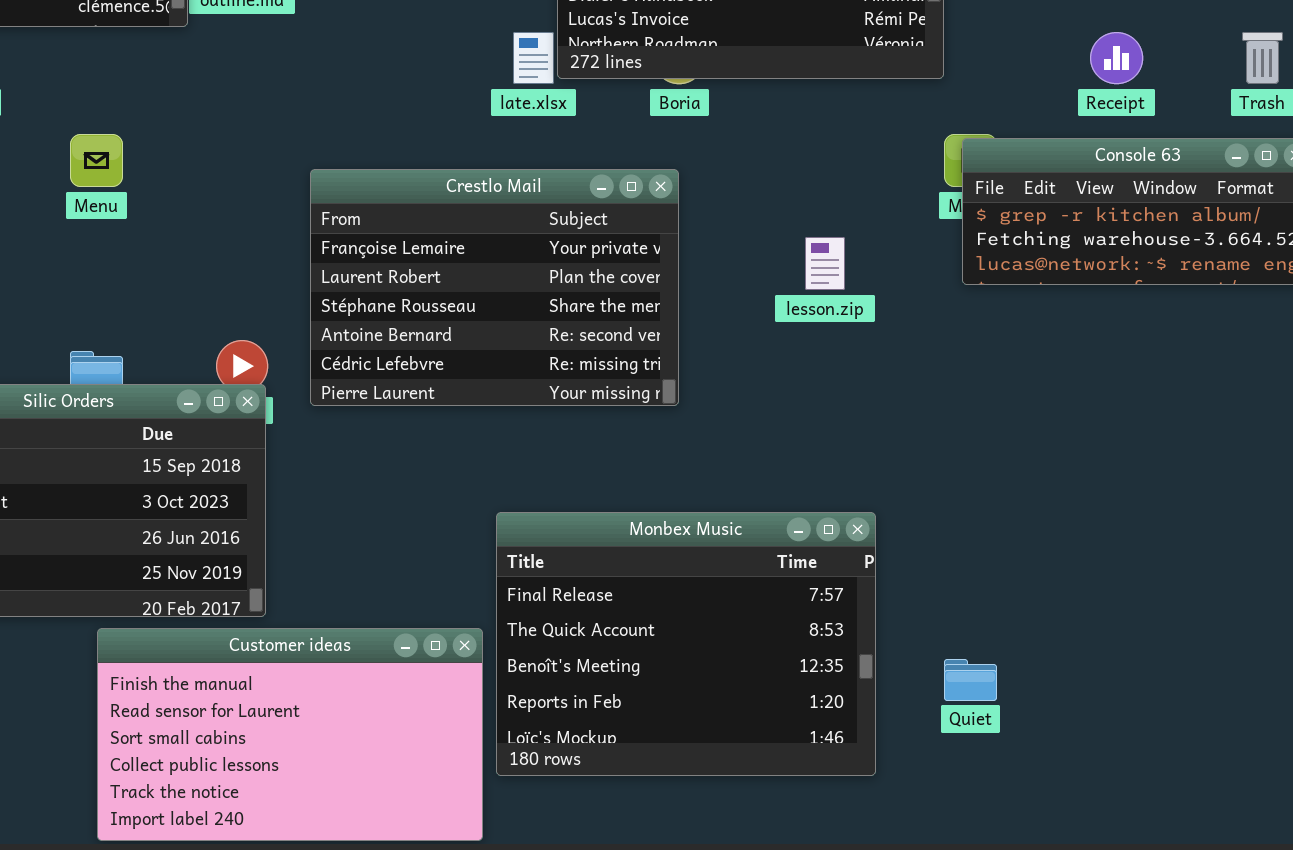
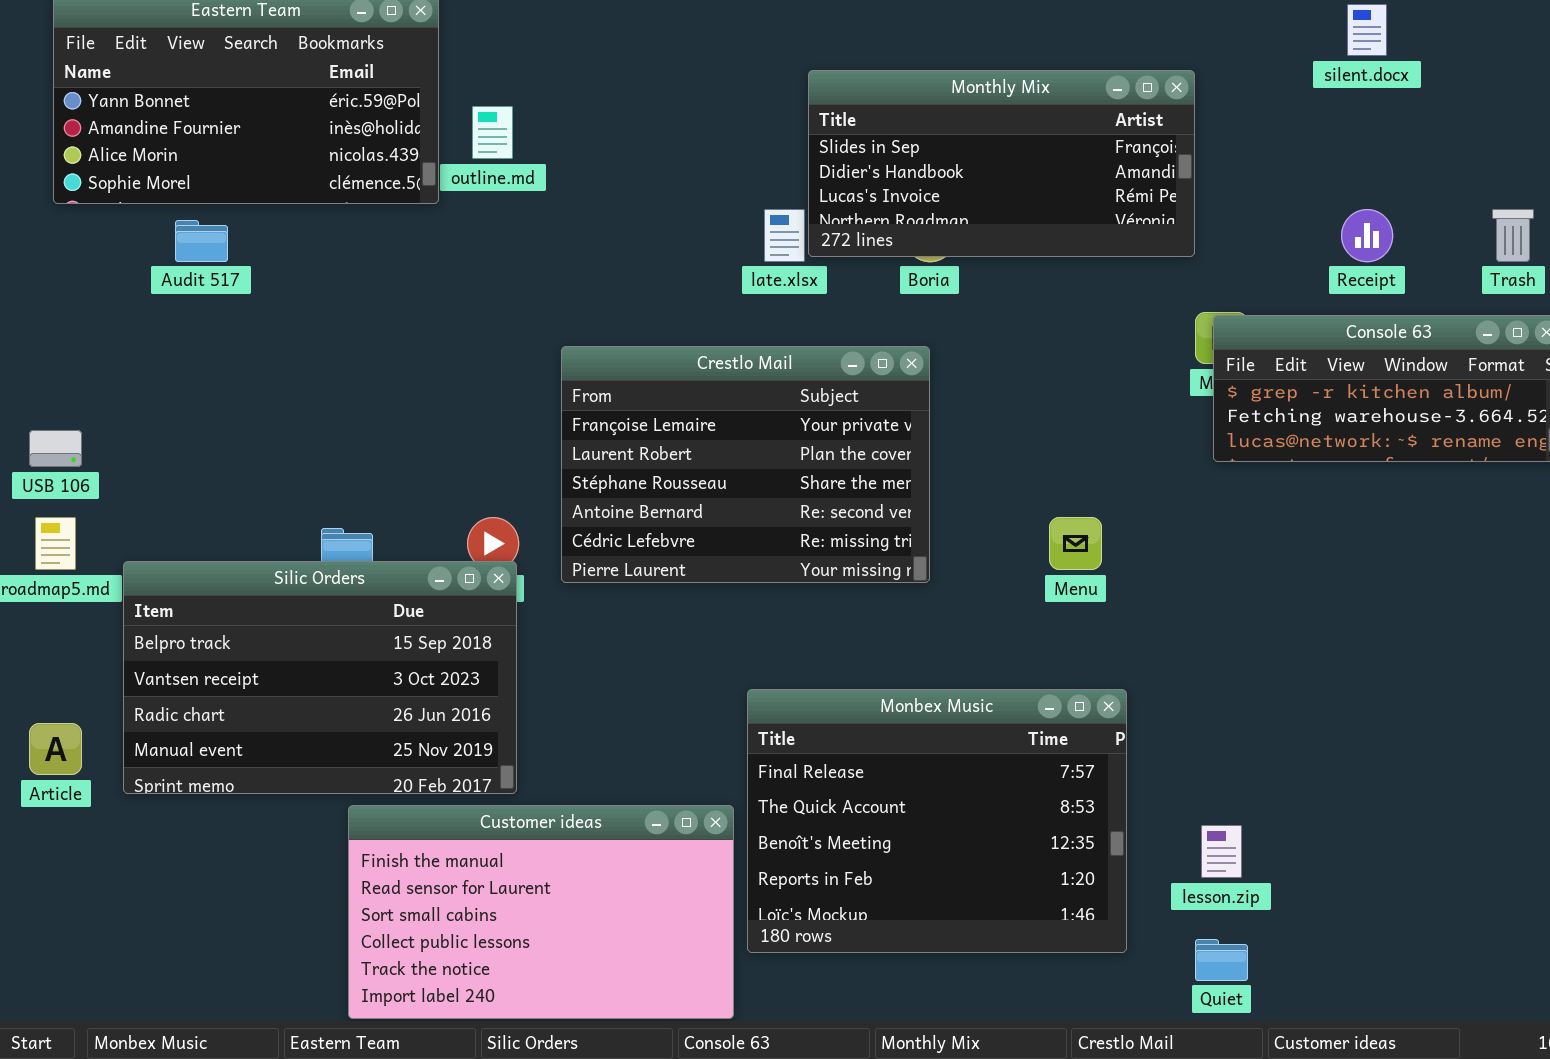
Menu: [70,134,123,187] -> [1049,517,1102,570], moved
lesson.zip: [805,237,845,290] -> [1201,825,1242,878], moved
Quiet: [944,659,997,701] -> [1195,939,1248,981], moved

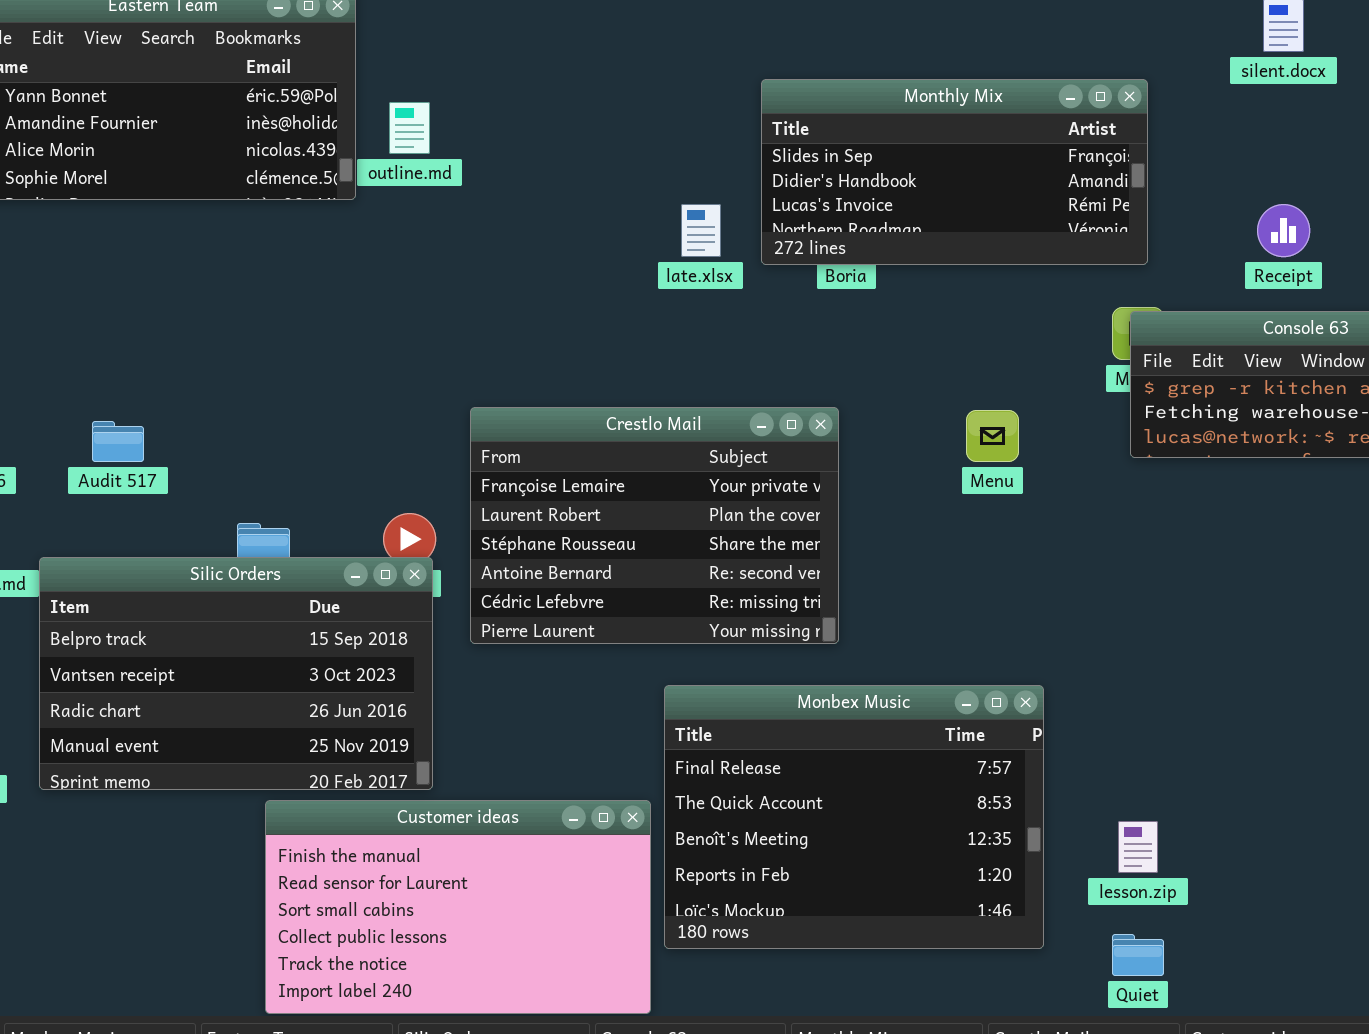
Monthly Mix: [808,70,1195,257] -> [761,79,1148,265], moved
Audit 517: [175,220,228,262] -> [92,421,144,462], moved
Crestlo Mail: [561,346,930,583] -> [470,407,839,644], moved
Menu: [1049,517,1102,570] -> [966,410,1019,462], moved

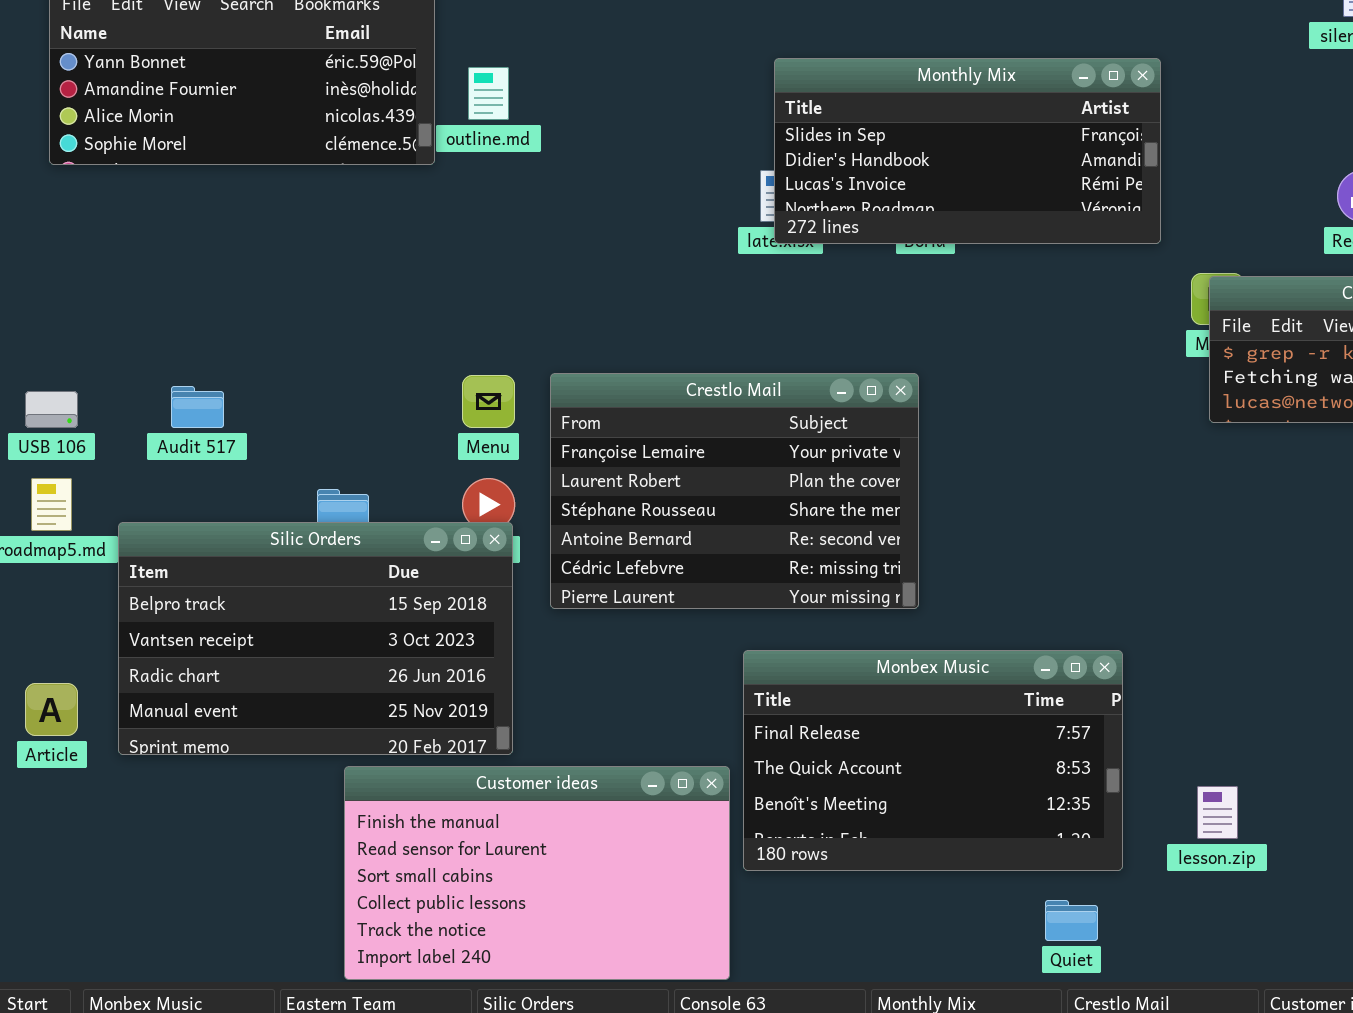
Monthly Mix: [761,79,1148,265] -> [774,58,1161,244], moved
Menu: [966,410,1019,462] -> [462,375,515,428], moved
Monbex Music: [664,685,1044,949] -> [743,650,1123,871], resized
Quiet: [1112,934,1164,976] -> [1045,900,1098,941], moved

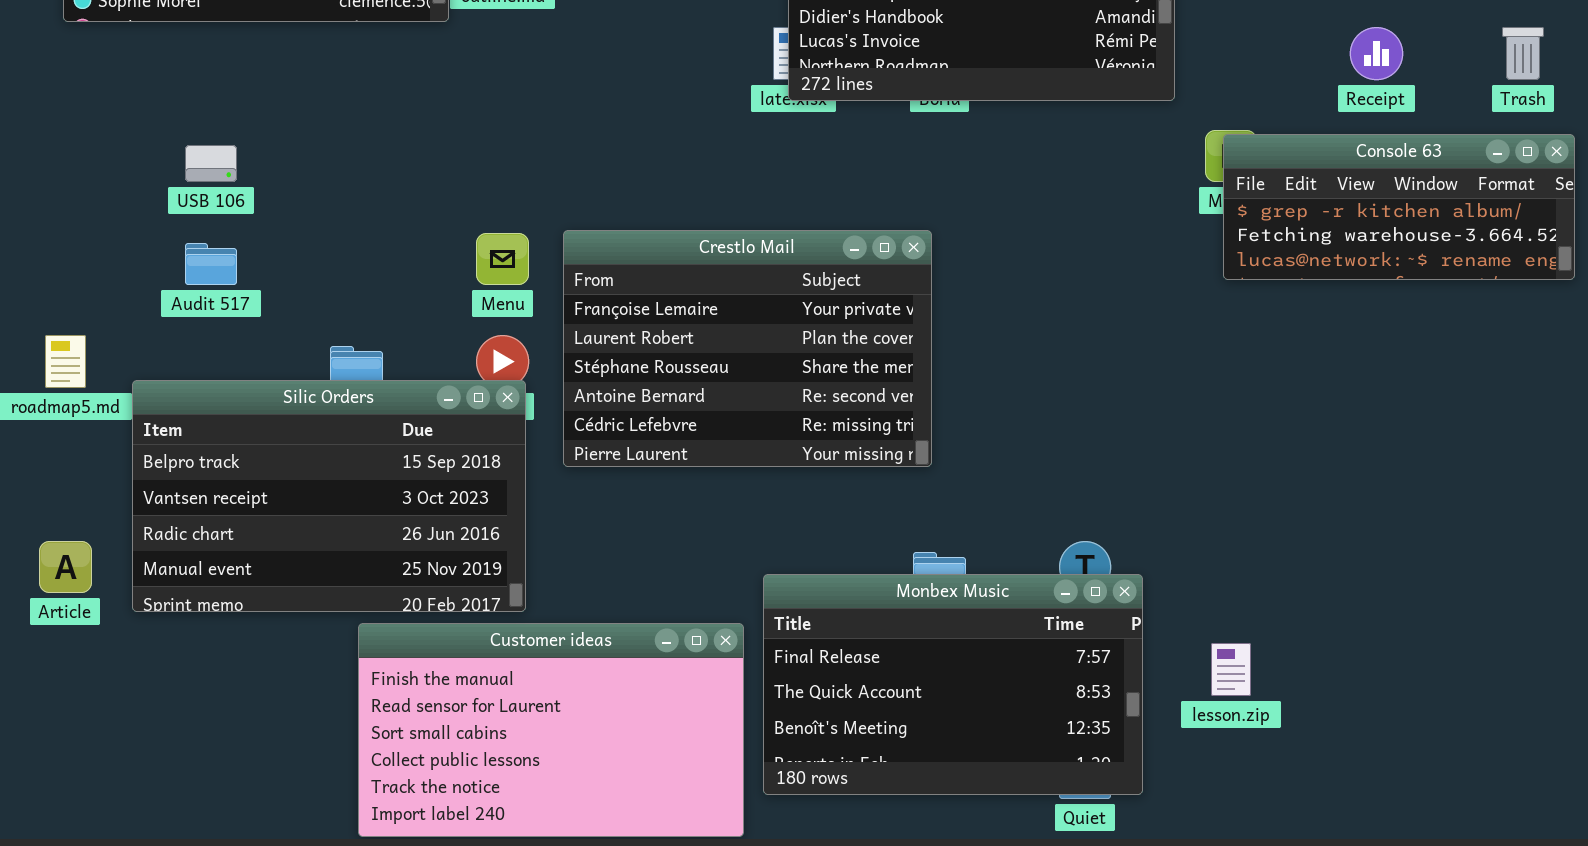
USB 106: [25,391,78,428] -> [185,145,237,182], moved
Monbex Music: [743,650,1123,871] -> [763,574,1143,795], moved

